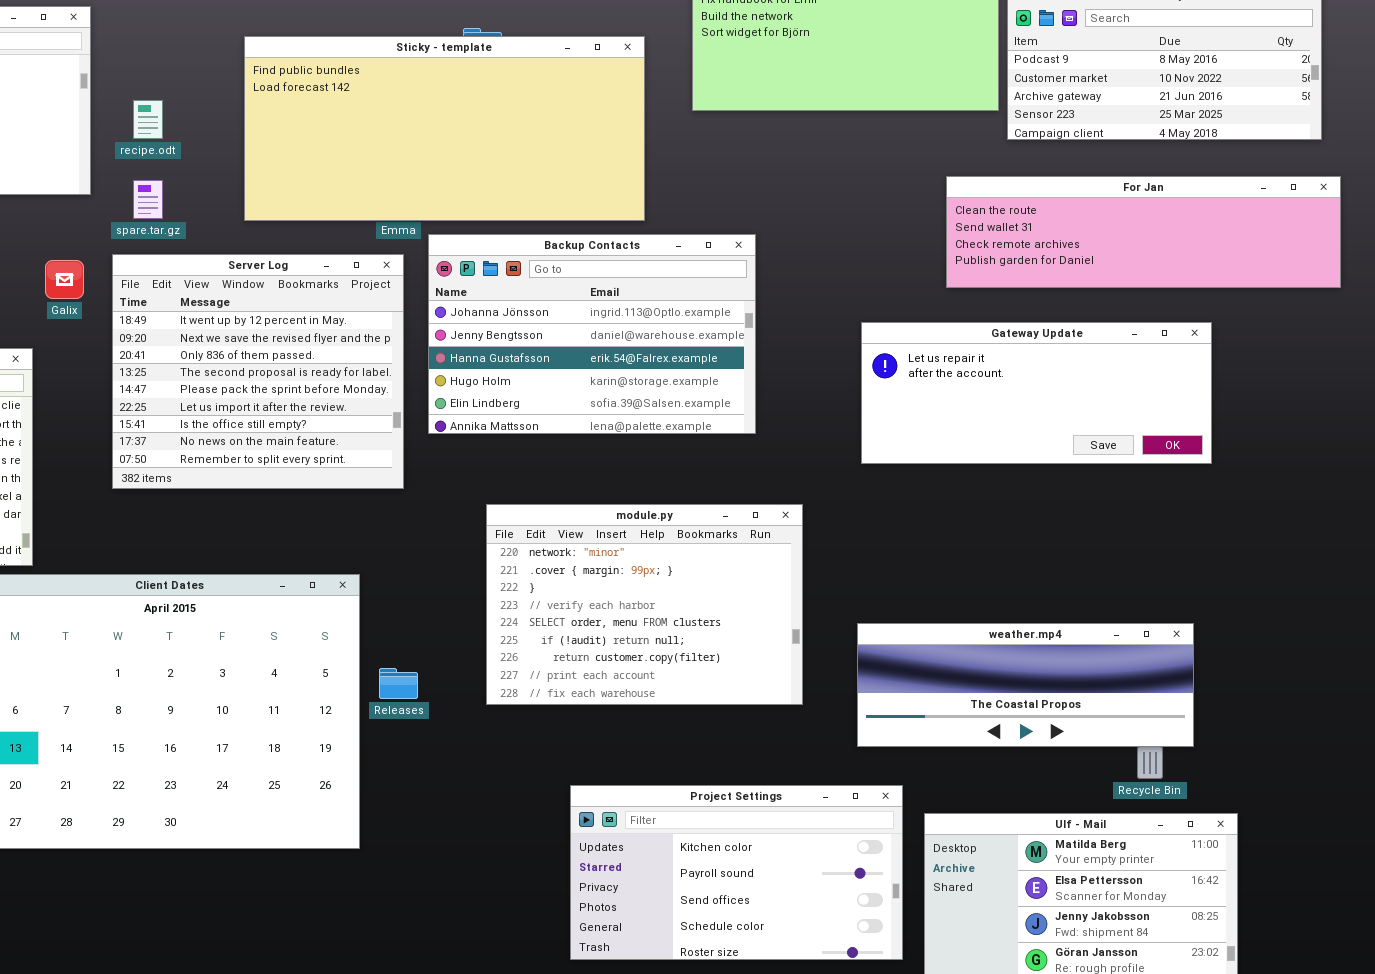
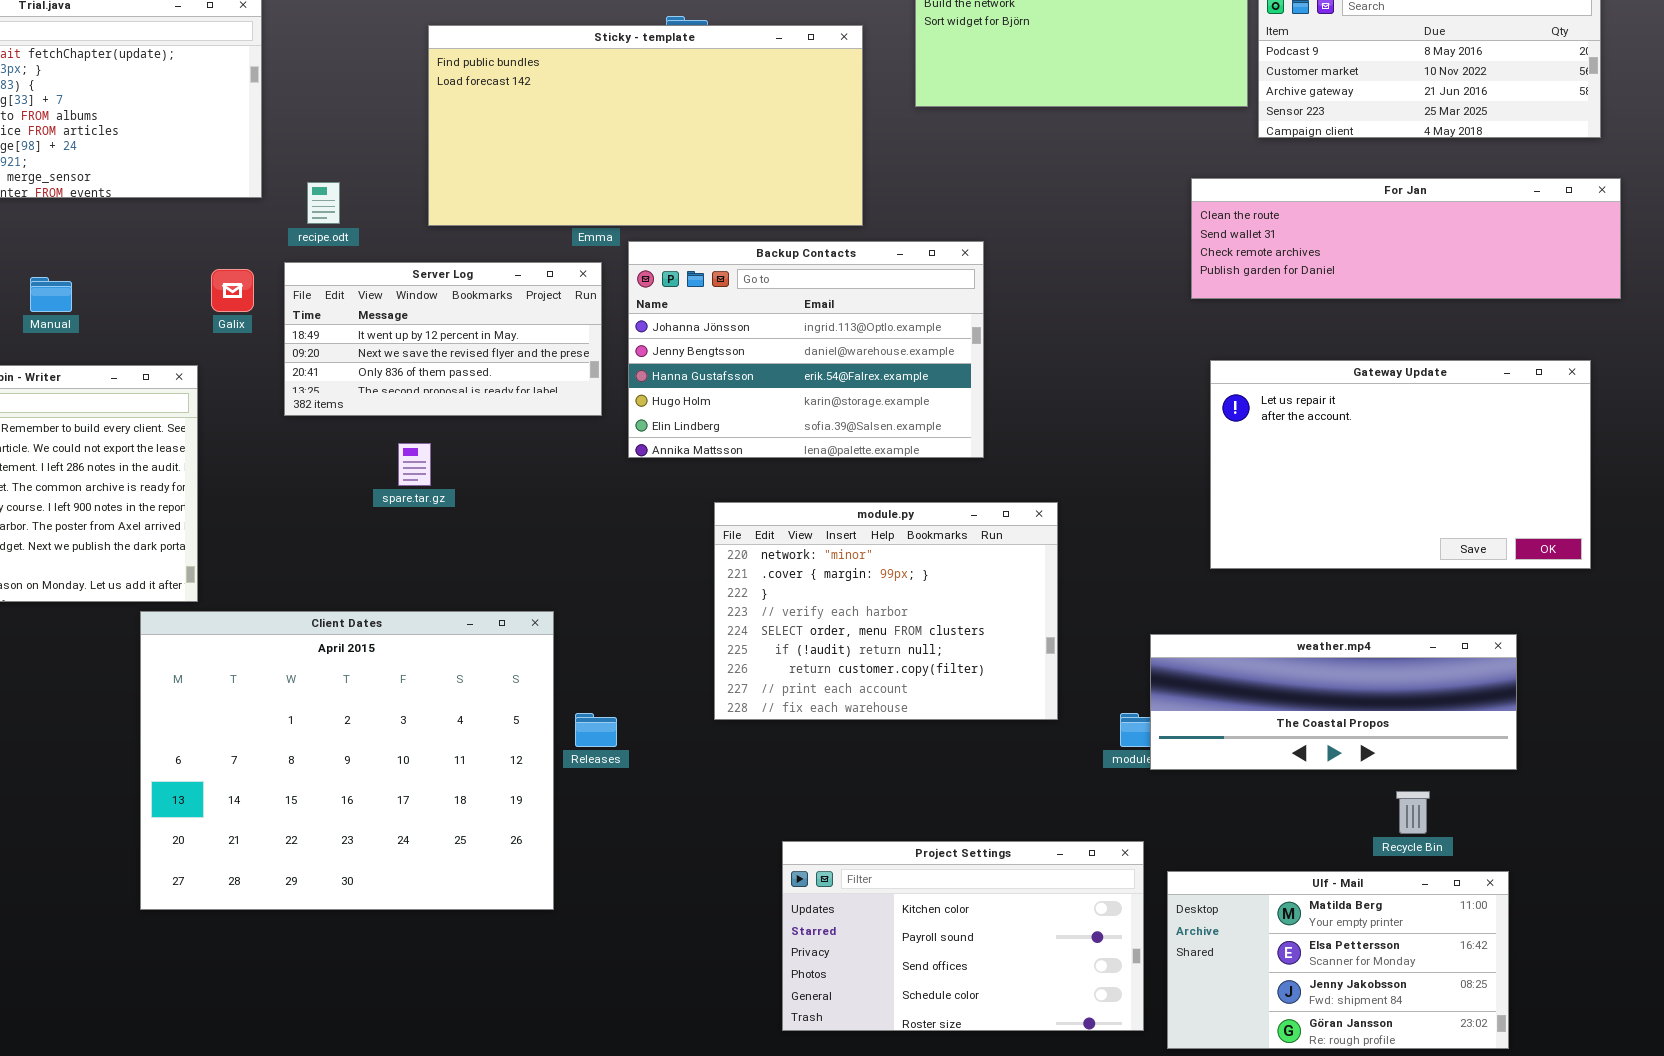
recipe.odt: [133,100,163,139] -> [307,182,340,224], moved
spare.tar.gz: [133,180,163,219] -> [398,443,431,486], moved
Server Log: [112,254,404,489] -> [284,262,602,416], resized
Gateway Update: [861,322,1212,464] -> [1210,360,1591,569], moved, resized
module.py: [486,504,803,705] -> [714,502,1058,720], moved
weather.mp4: [857,623,1194,747] -> [1150,634,1517,770], moved

